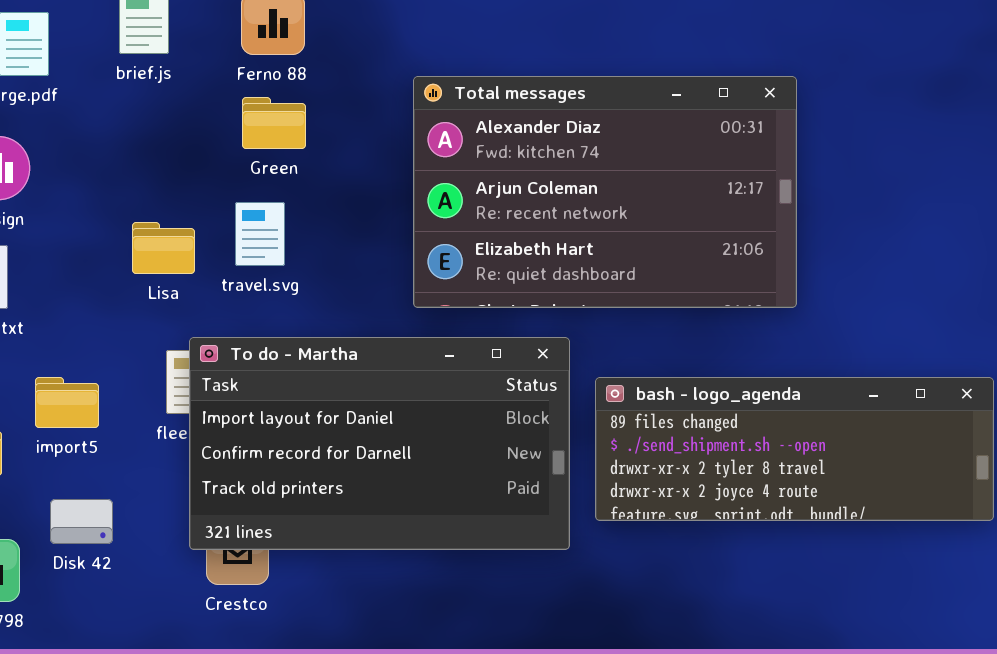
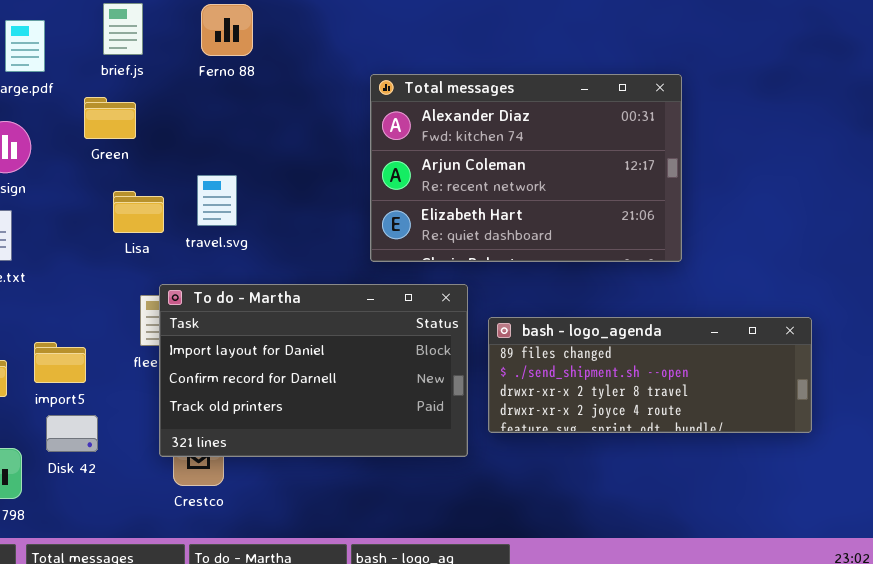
Total messages: [413,76,797,308] -> [370,74,682,262], moved
Green: [242,97,306,149] -> [84,97,136,139], moved
import5: [35,377,99,428] -> [34,342,86,383], moved

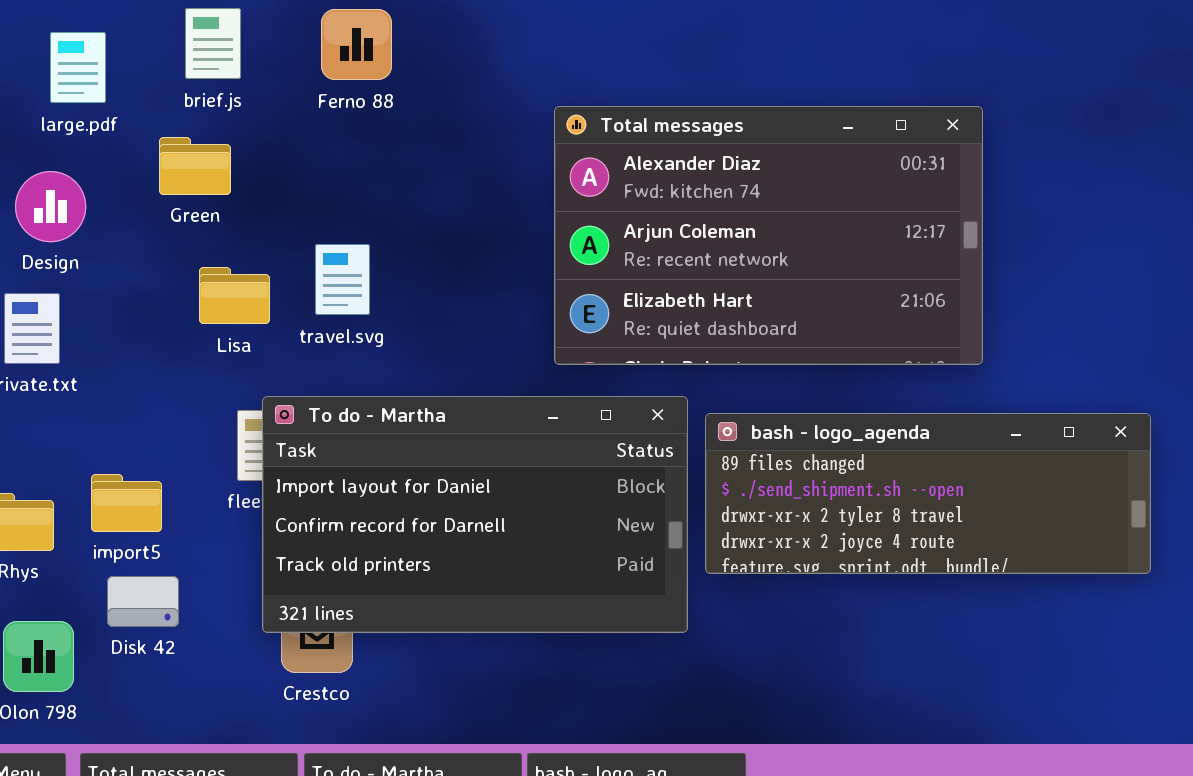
bash - logo_agenda: [488,317,812,433] -> [705,413,1151,574], moved

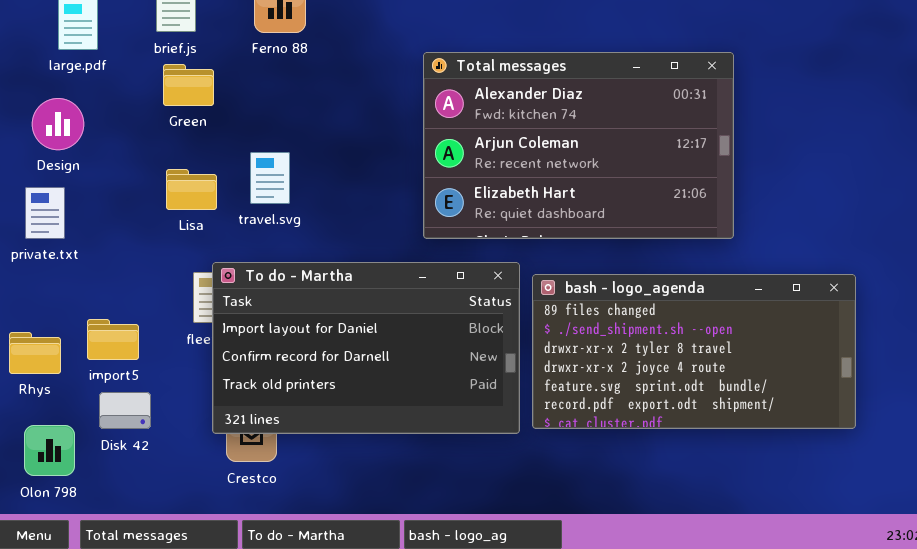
Green: [159,137,231,195] -> [163,64,214,106], moved
bash - logo_agenda: [705,413,1151,574] -> [532,274,856,429], resized

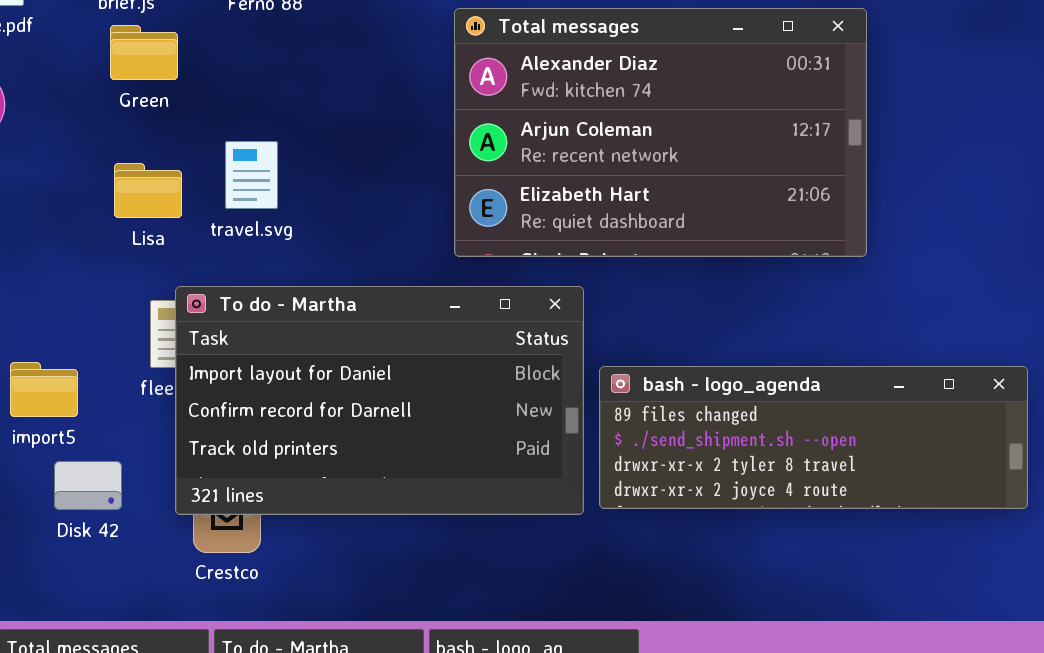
bash - logo_agenda: [532,274,856,429] -> [599,366,1028,509], resized
Disk 42: [99,392,151,429] -> [54,461,122,510], moved

